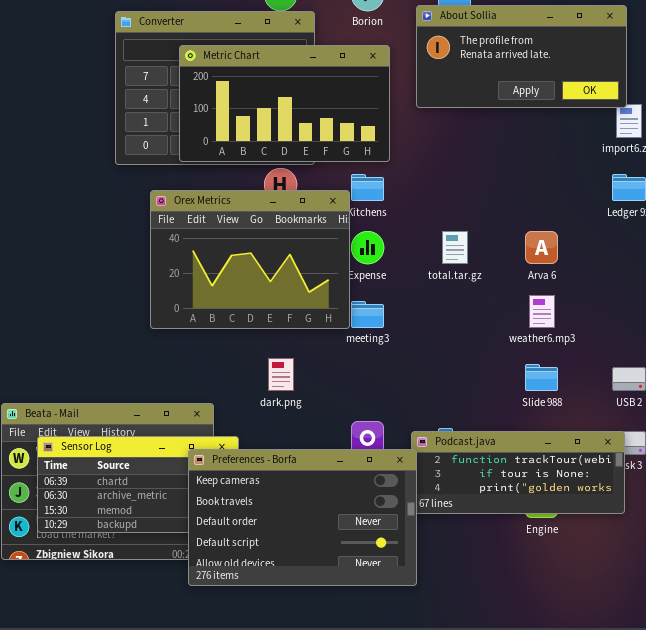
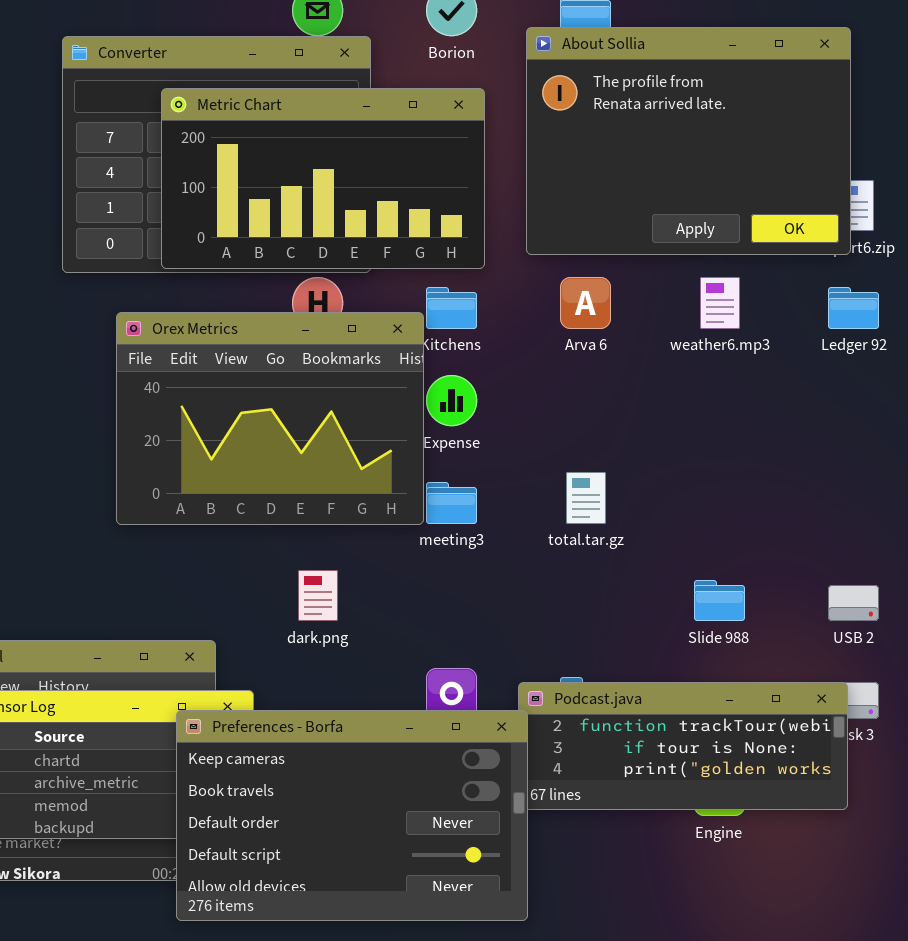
About Sollia: [416,5,627,108] -> [526,27,851,255], resized
total.tar.gz: [442,231,468,264] -> [566,472,606,524], moved
Arva 6: [525,231,558,264] -> [560,277,611,329], moved
weather6.mp3: [529,295,555,328] -> [700,277,740,329], moved

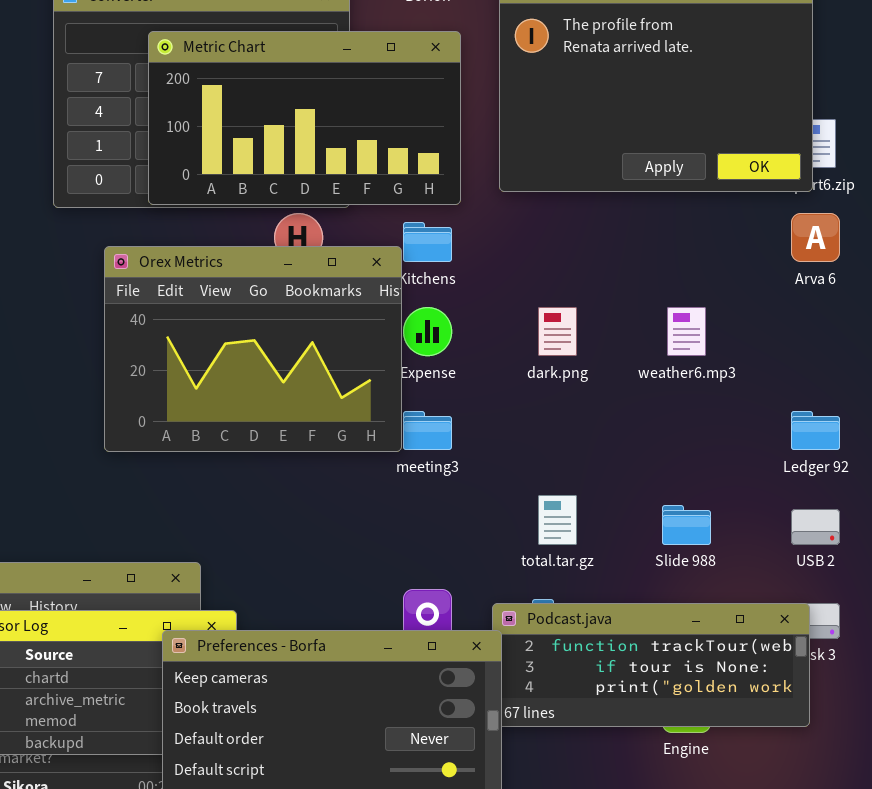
Arva 6: [560,277,611,329] -> [791,213,840,262], moved
weather6.mp3: [700,277,740,329] -> [667,307,706,356], moved
Ledger 92: [828,287,879,329] -> [791,411,840,450], moved
total.tar.gz: [566,472,606,524] -> [538,495,577,545], moved
dark.png: [298,570,338,621] -> [538,307,577,356], moved

